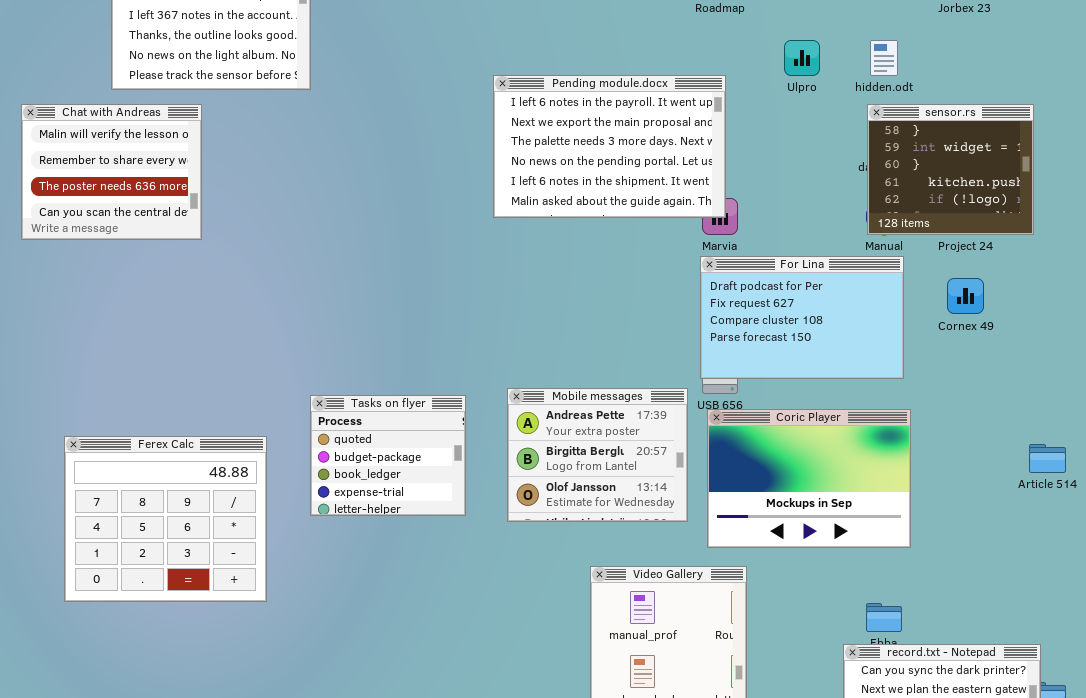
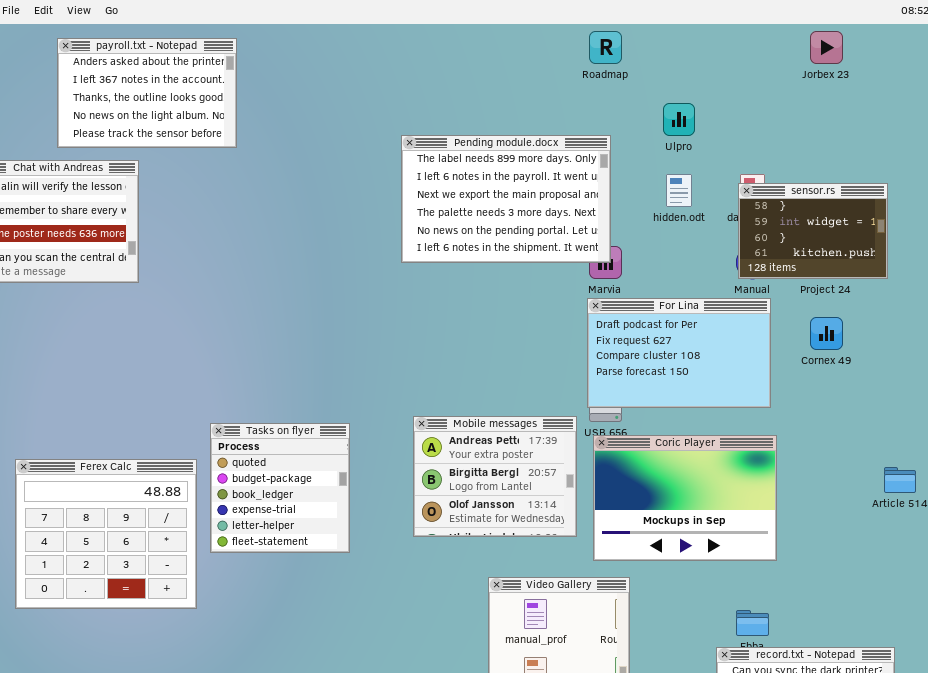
hidden.odt: [870,40,898,76] -> [666,174,692,207], moved
Pending module.docx: [493,75,726,218] -> [401,135,611,263], scrolled up 1 row
sensor.rs: [867,104,1034,235] -> [738,183,888,279], resized
Tasks on flyer: [310,395,466,516] -> [210,423,350,553], moved, resized

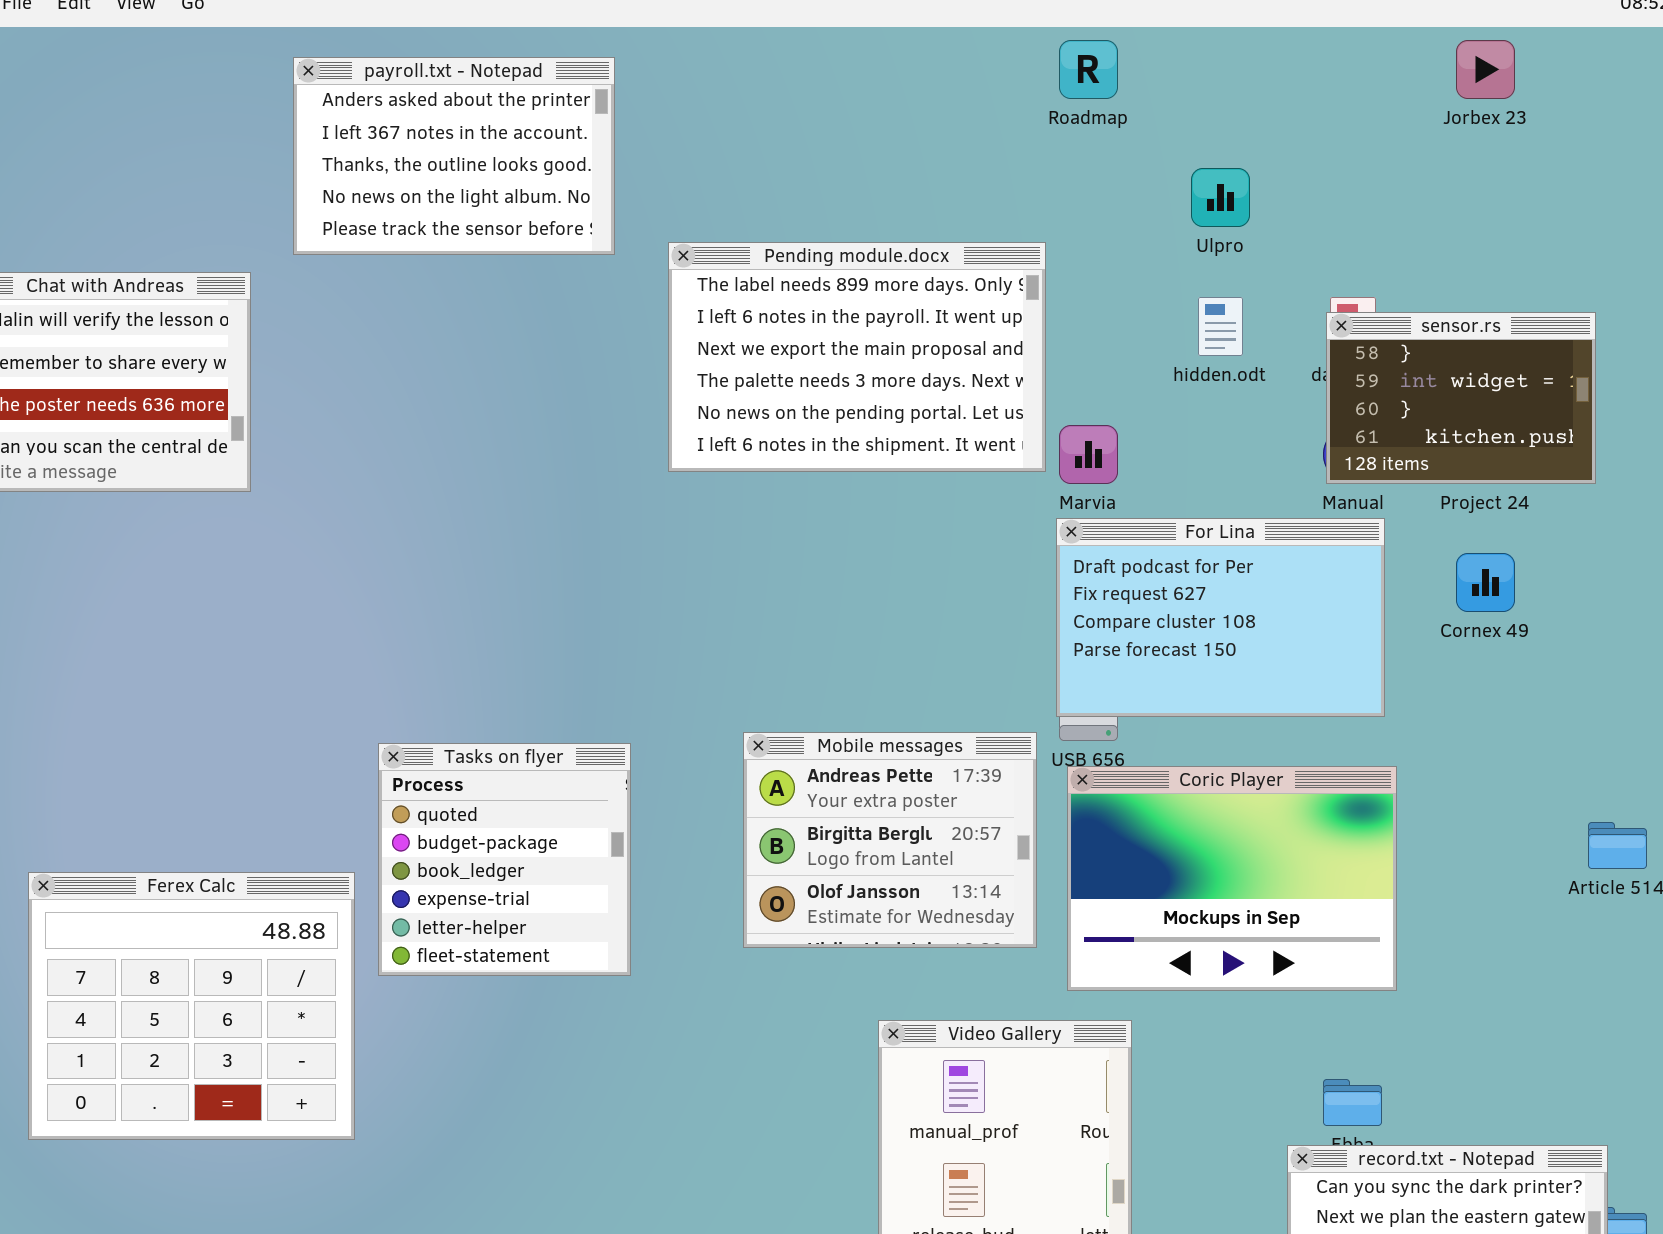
payroll.txt - Notepad: [57,38,237,148] -> [293,57,615,255], moved
Pending module.docx: [401,135,611,263] -> [668,242,1046,472], moved
Ferex Calc: [15,459,197,609] -> [28,872,355,1140], moved

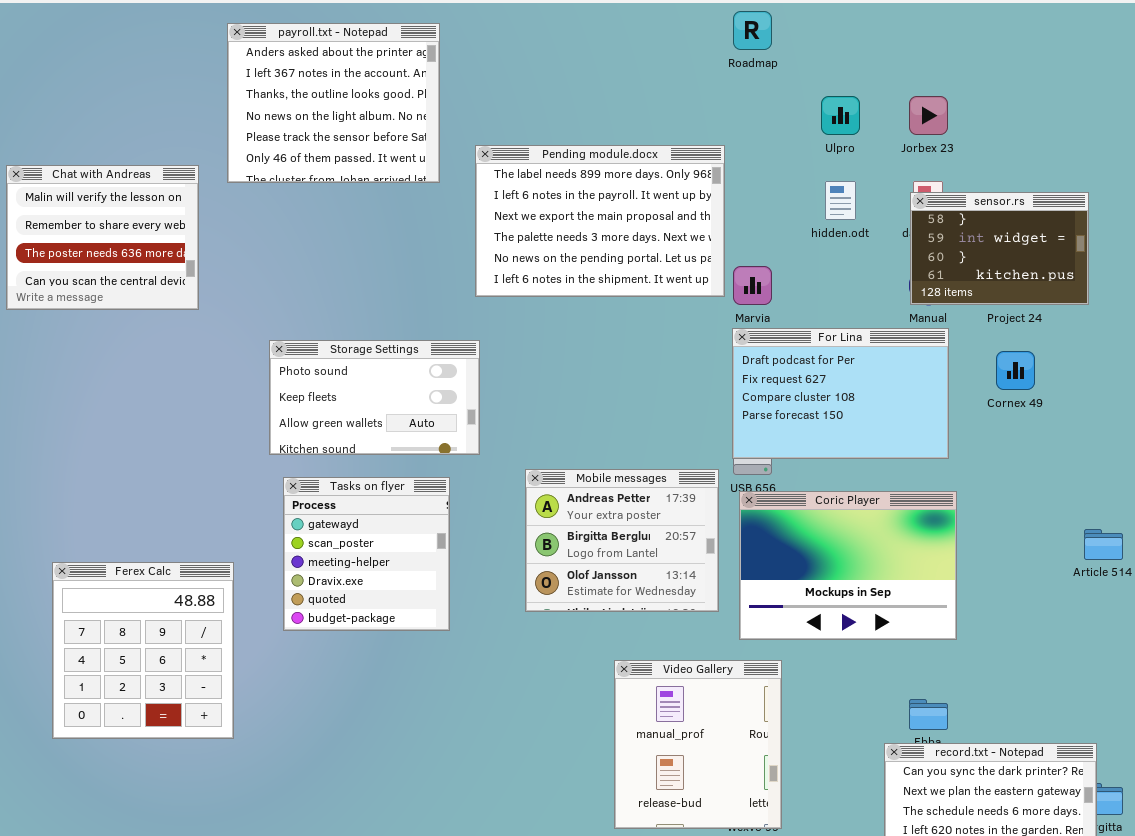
Jorbex 23: [1456,40,1515,99] -> [909,96,948,135], moved
payroll.txt - Notepad: [293,57,615,255] -> [227,23,440,183], resized
Storage Settings: none -> [269,340,480,455], opened
Tasks on flyer: [378,743,631,976] -> [283,477,450,631], scrolled up 4 rows
Ferex Calc: [28,872,355,1140] -> [52,562,234,739], resized

